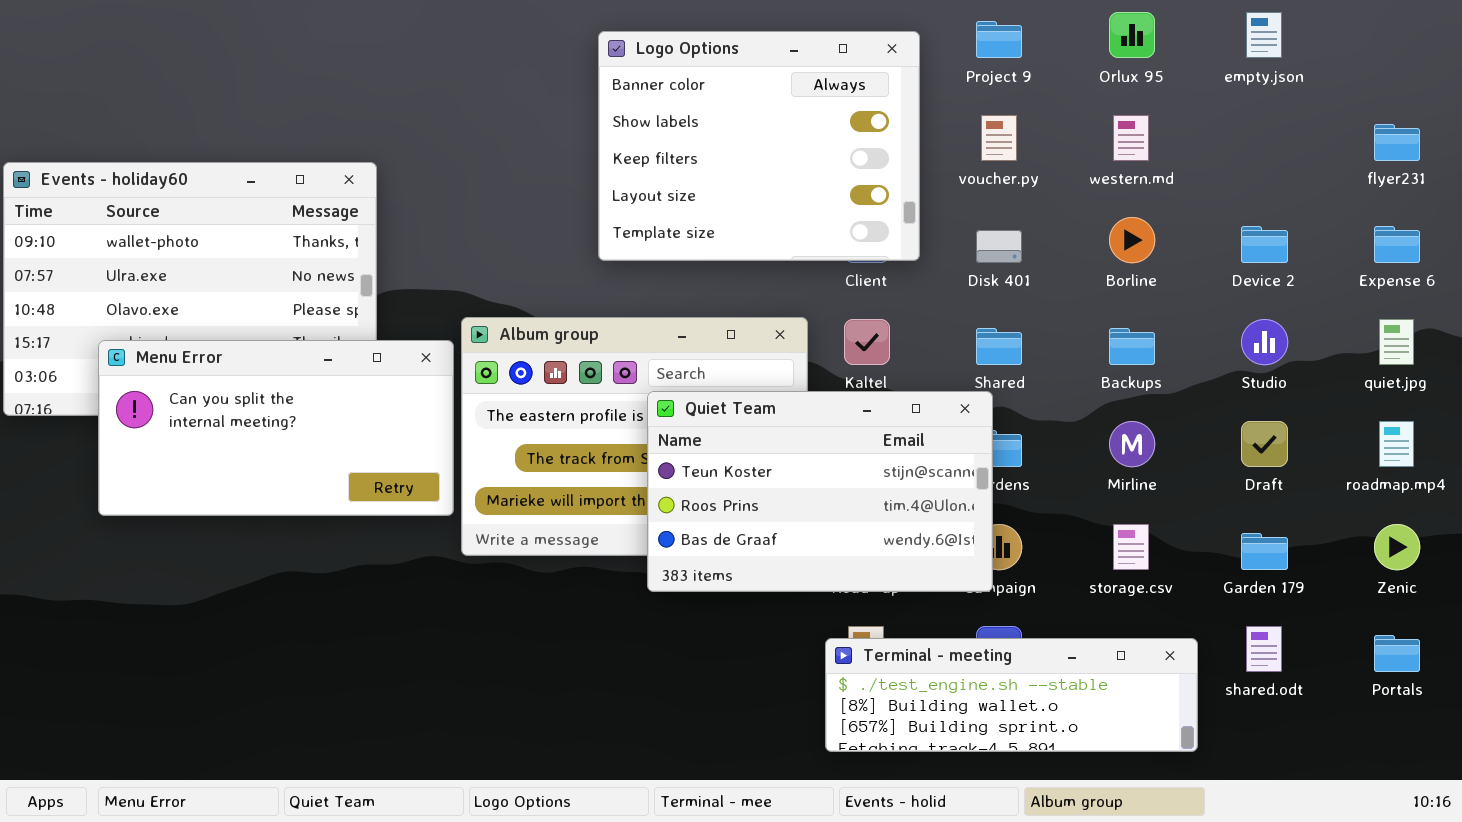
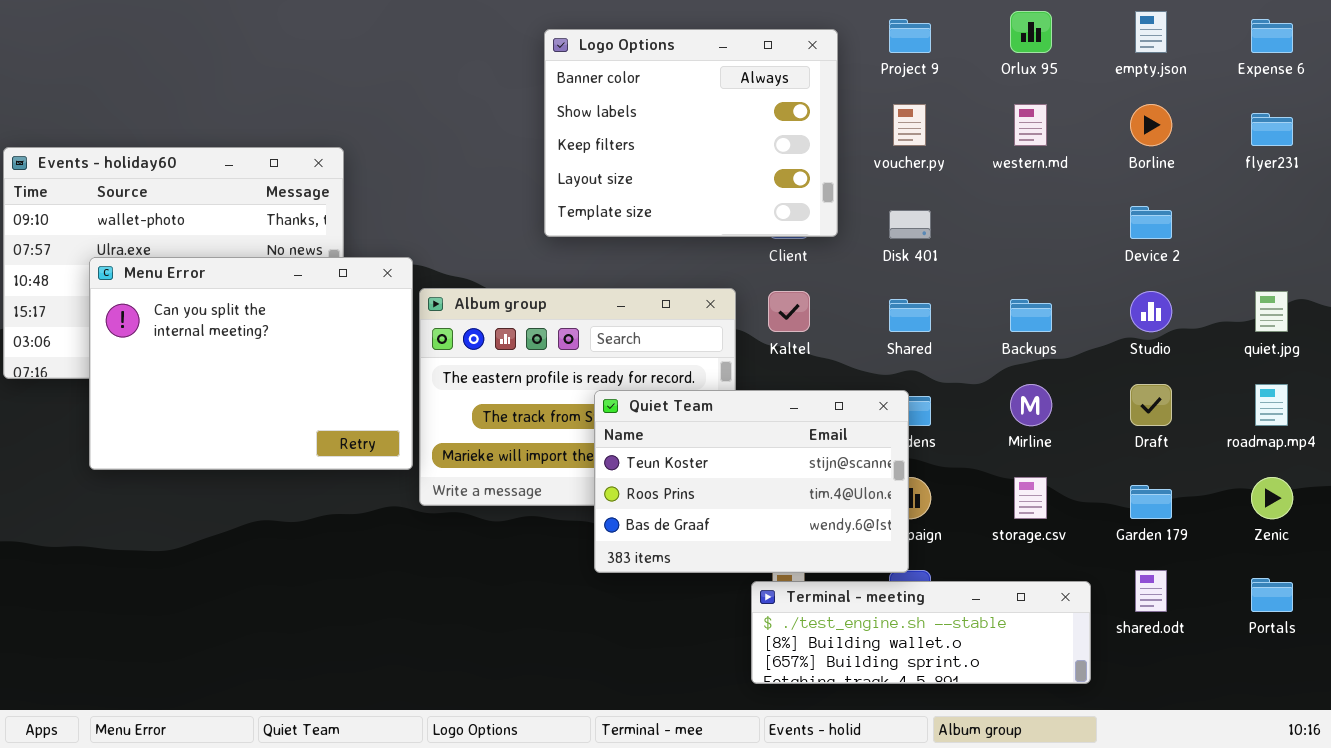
Borline: [1109,217,1155,263] -> [1130,104,1172,146], moved
Expense 6: [1374,226,1420,263] -> [1251,19,1293,53], moved
Menu Error: [98,340,454,516] -> [89,257,413,470], resized
Quiet Team: [647,391,993,592] -> [594,390,909,573], moved

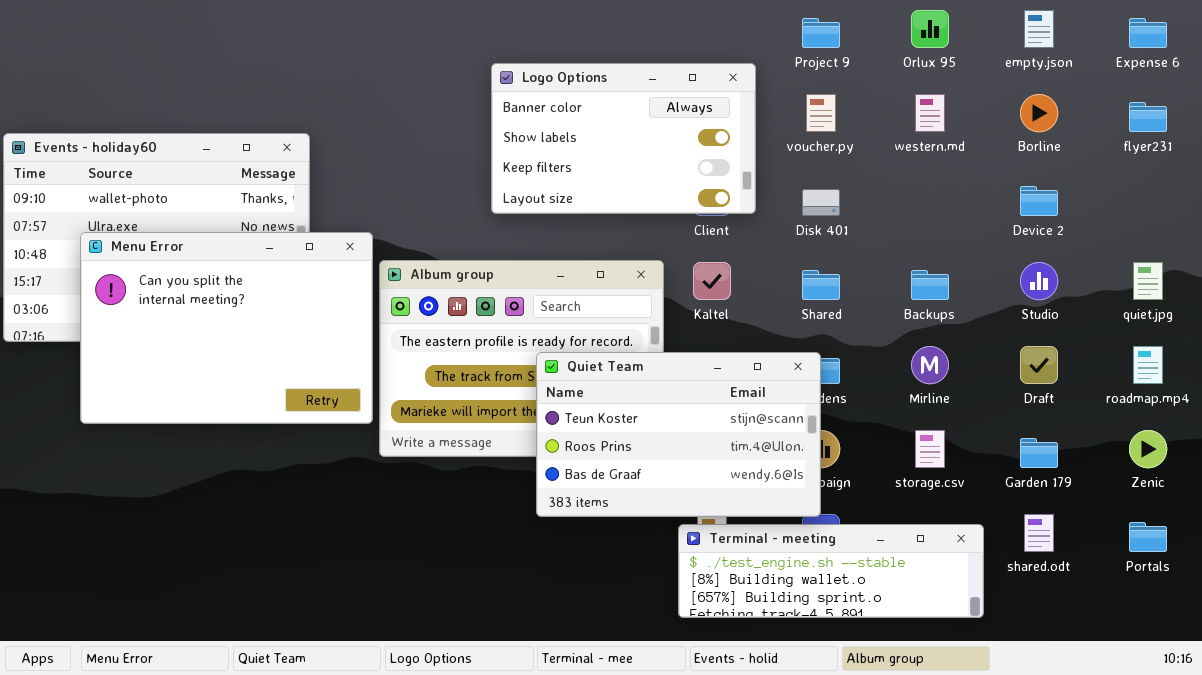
Logo Options: [544,29,838,237] -> [491,63,756,214], resized

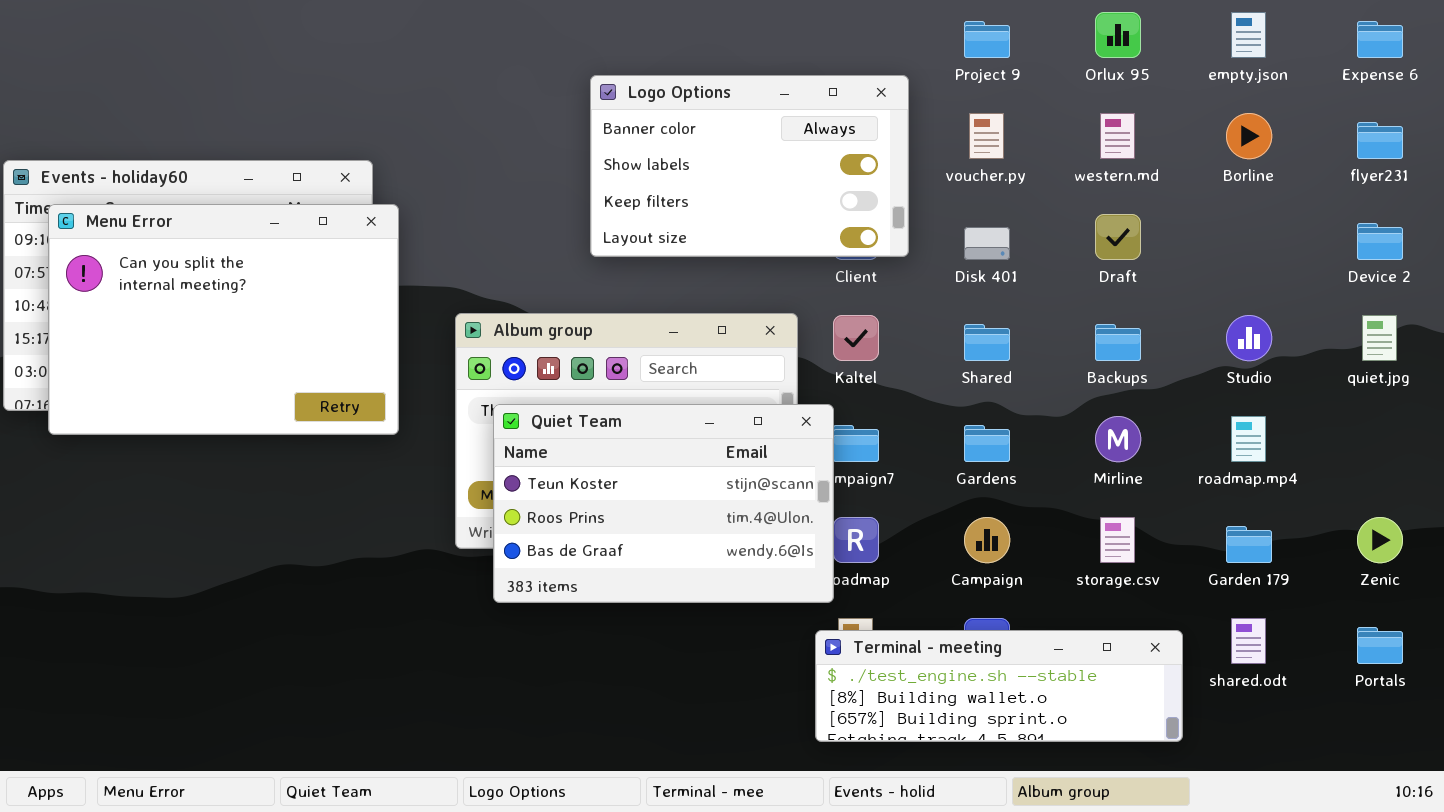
Device 2: [1020,186,1058,216] -> [1357,223,1403,260], moved
Menu Error: [80,232,373,424] -> [48,204,399,435], moved
Draft: [1020,346,1058,384] -> [1095,214,1141,260], moved
roadmap.mp4: [1133,346,1163,384] -> [1231,416,1266,462], moved
Quiet Team: [536,352,821,517] -> [493,404,834,603], moved

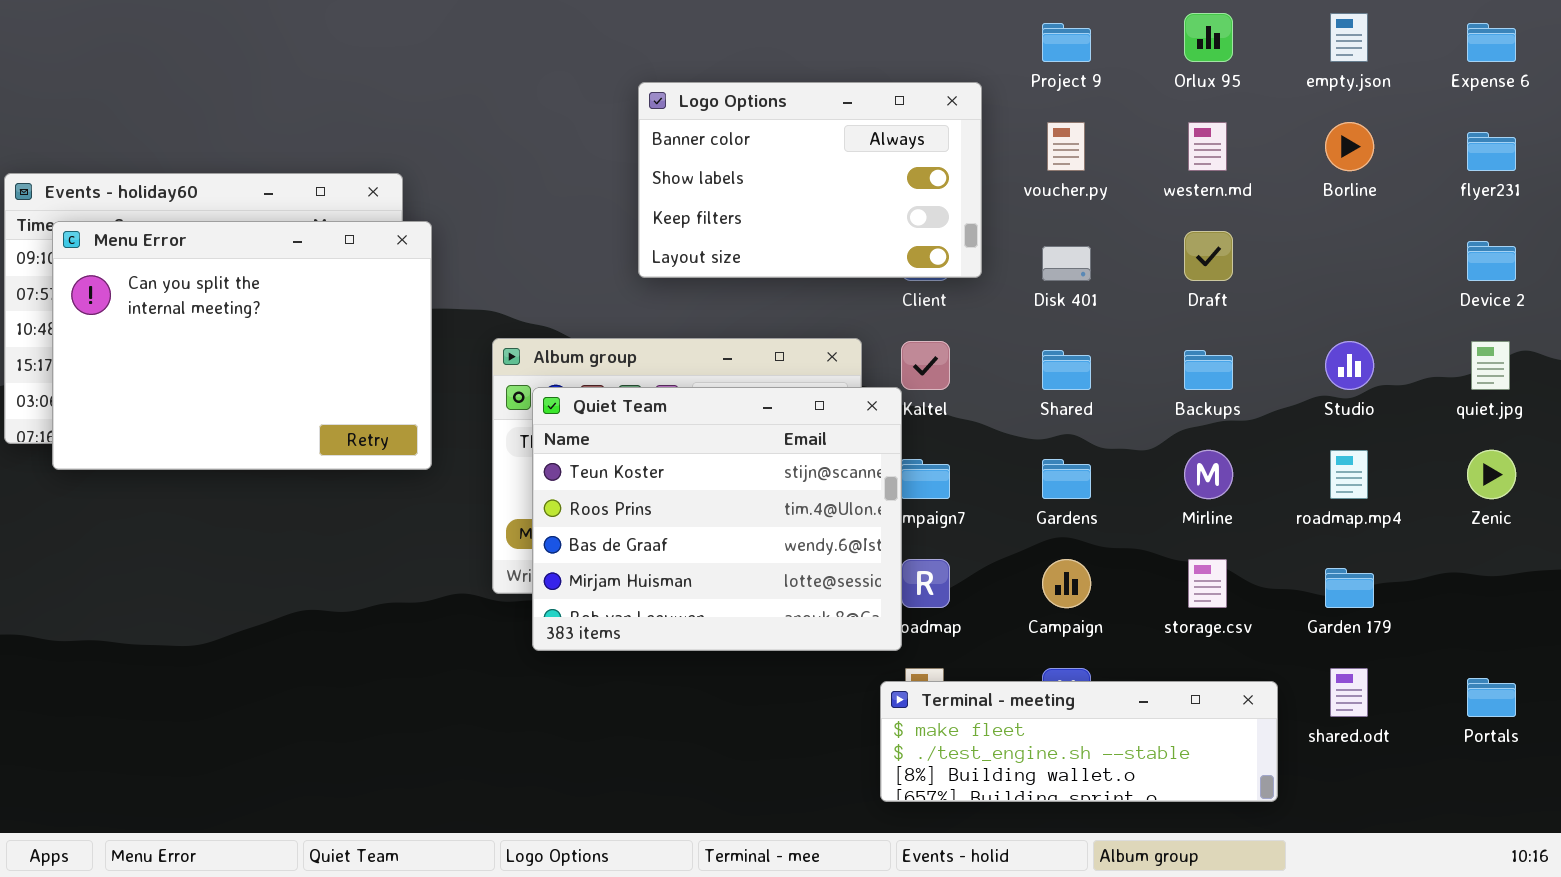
Quiet Team: [493,404,834,603] -> [532,387,902,651], resized
Zenic: [1357,517,1403,563] -> [1467,450,1516,499], moved
Terminal - meeting: [815,630,1183,742] -> [880,681,1278,802], scrolled up 1 row

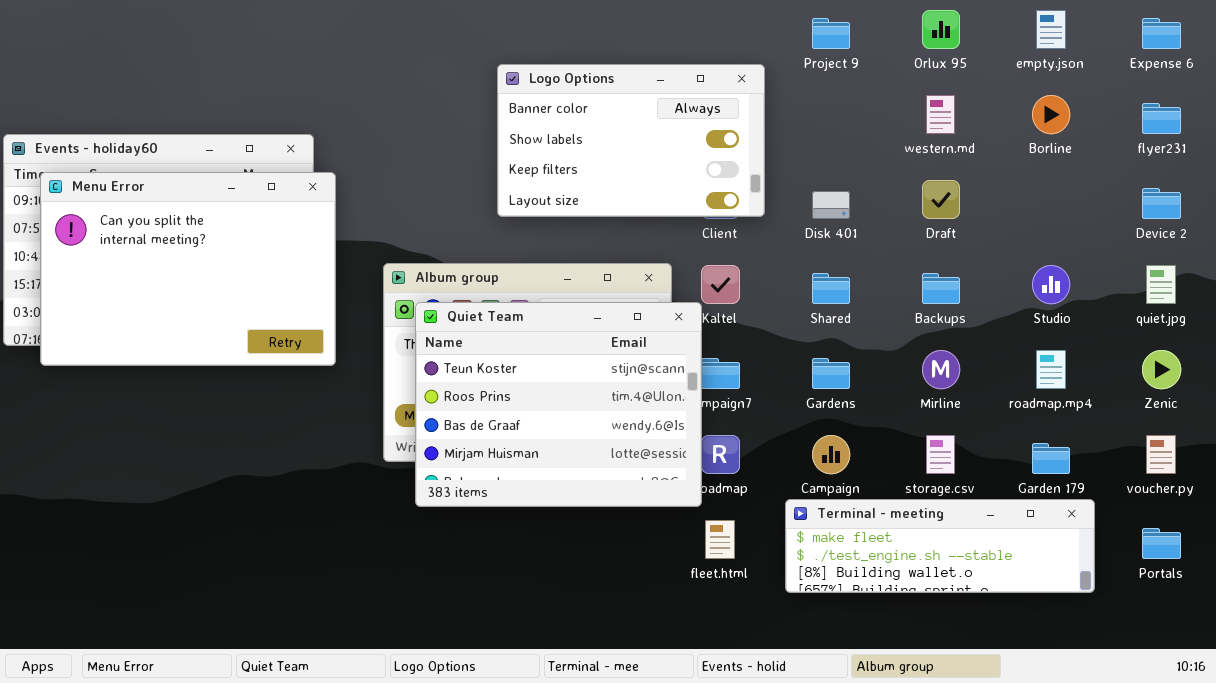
voucher.py: [1047,122,1085,171] -> [1146,435,1176,474], moved
Terminal - meeting: [880,681,1278,802] -> [785,499,1095,593], moved

